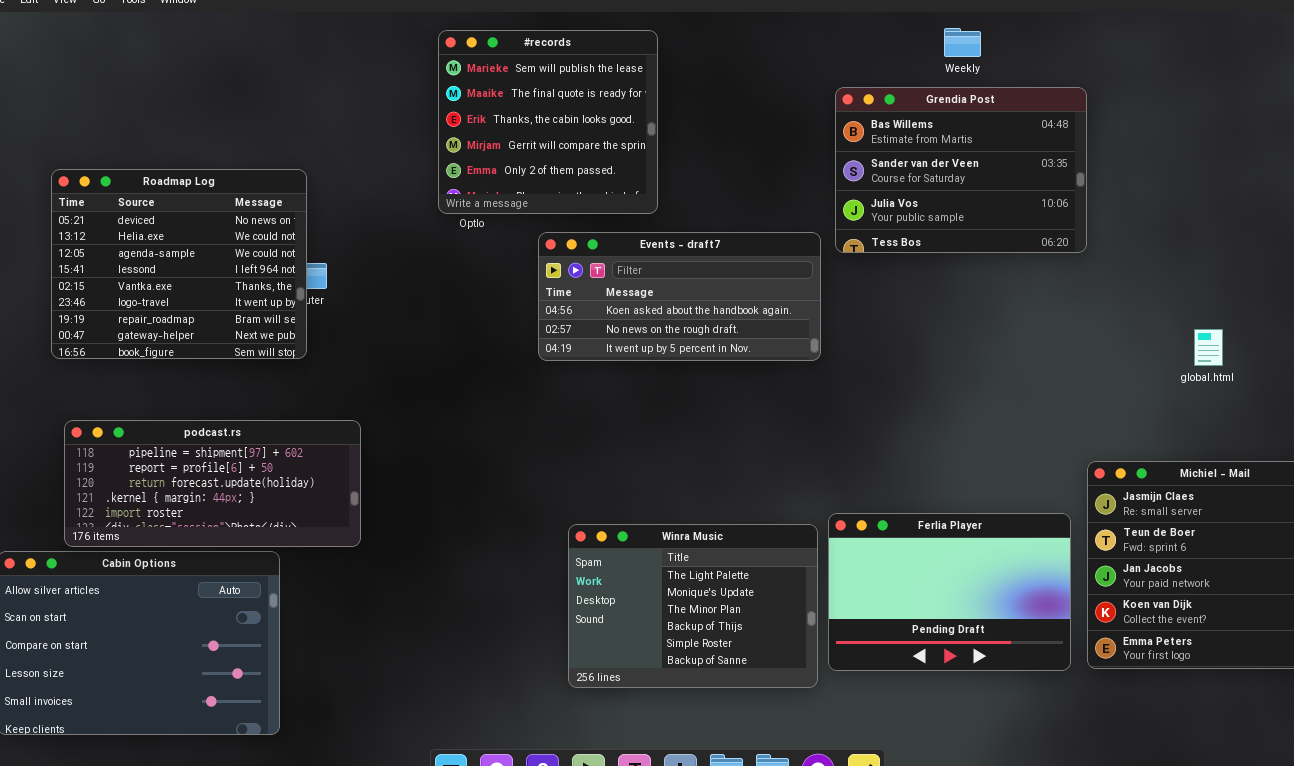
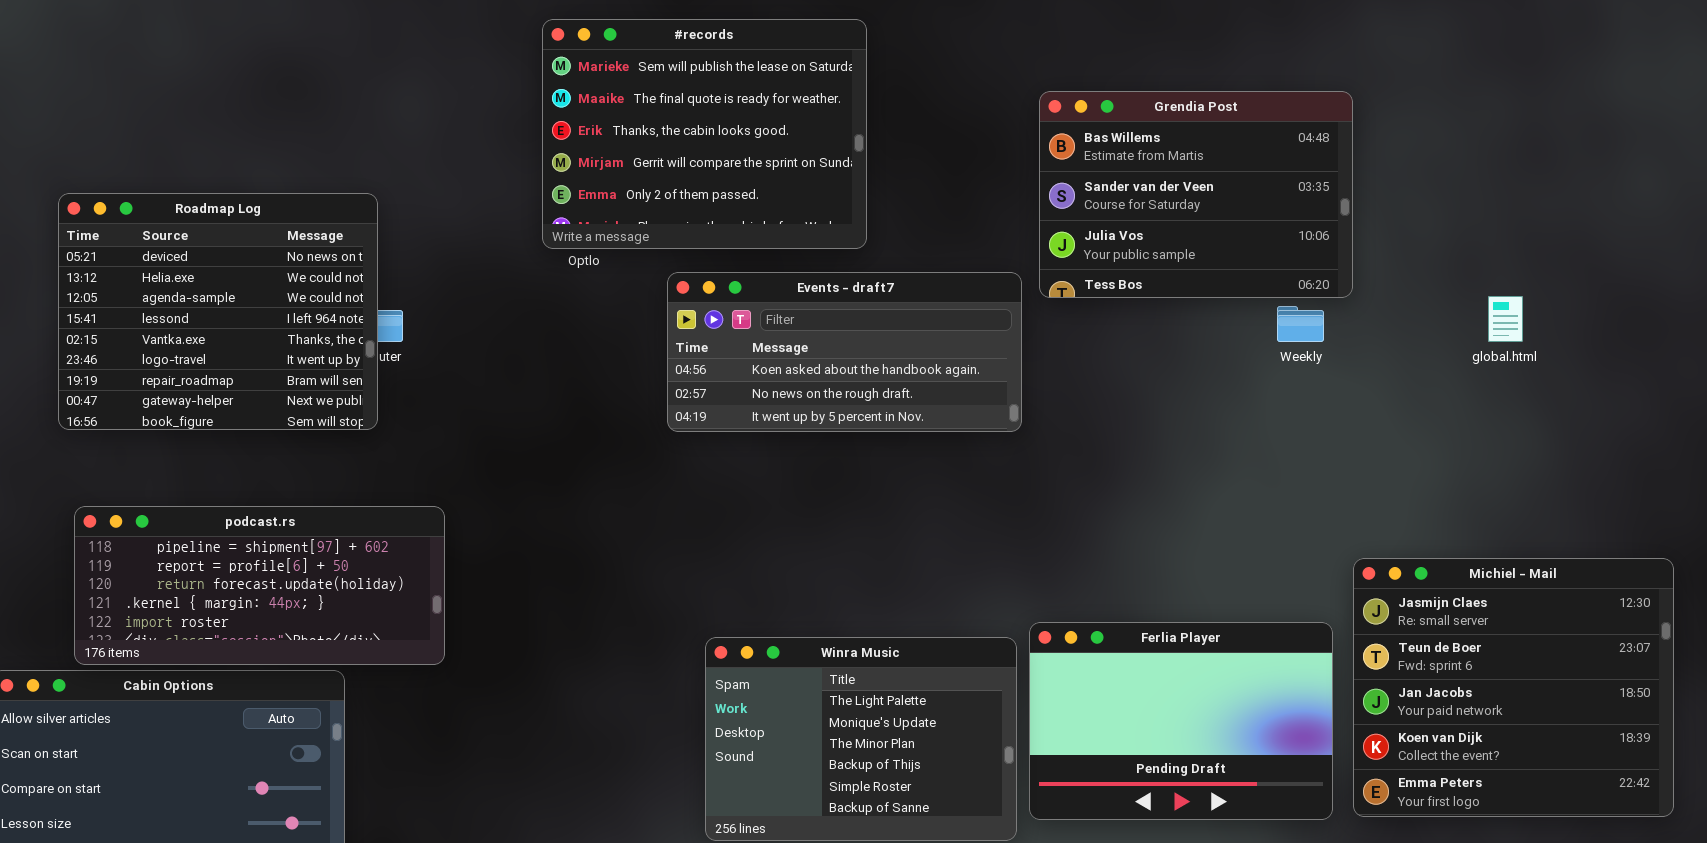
Weekly: [944,28,981,57] -> [1277,306,1324,342], moved
#records: [438,30,658,214] -> [542,19,867,249], resized
global.html: [1194,329,1223,366] -> [1488,296,1523,342], moved

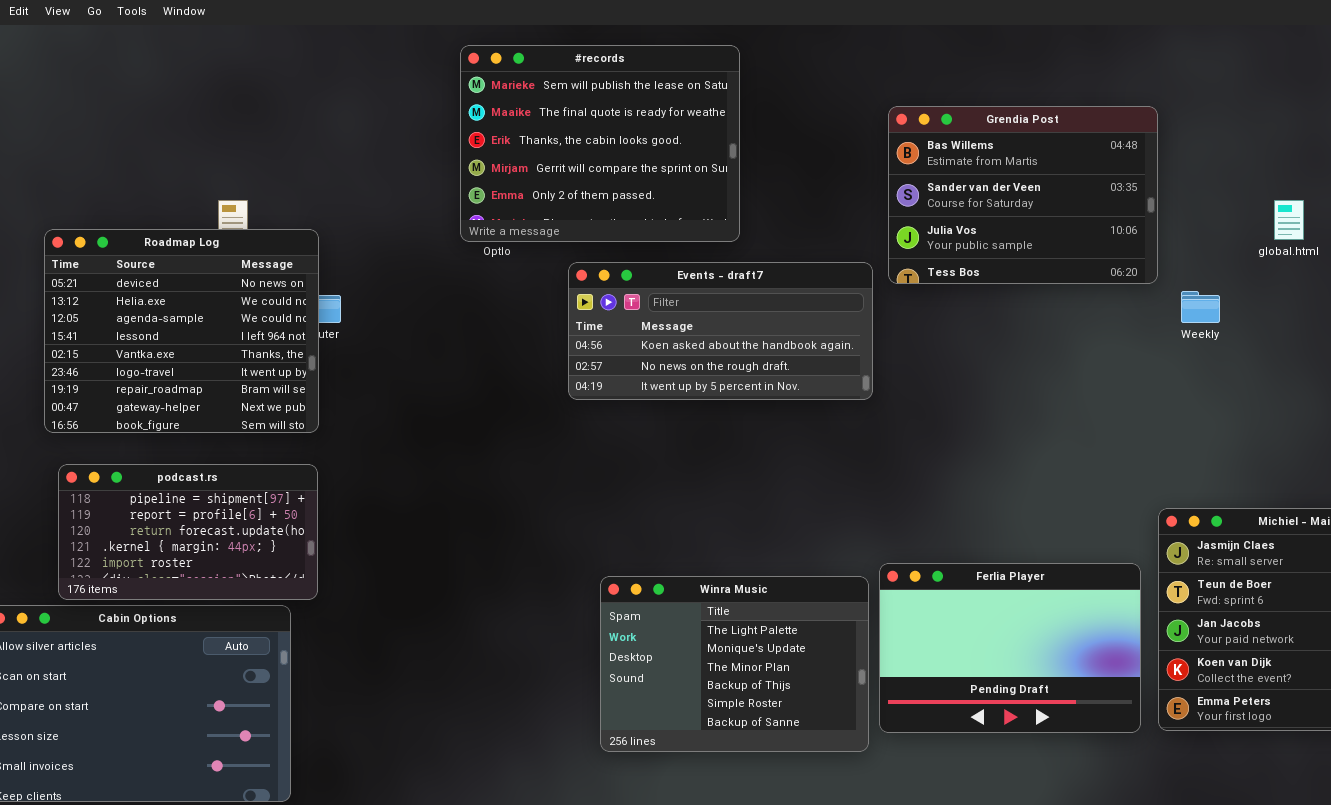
Roadmap Log: [58,193,378,430] -> [44,229,319,433], moved
global.html: [1488,296,1523,342] -> [1274,200,1304,240], moved
Weekly: [1277,306,1324,342] -> [1181,291,1220,323], moved
podcast.rs: [74,506,445,665] -> [58,464,318,600], resized

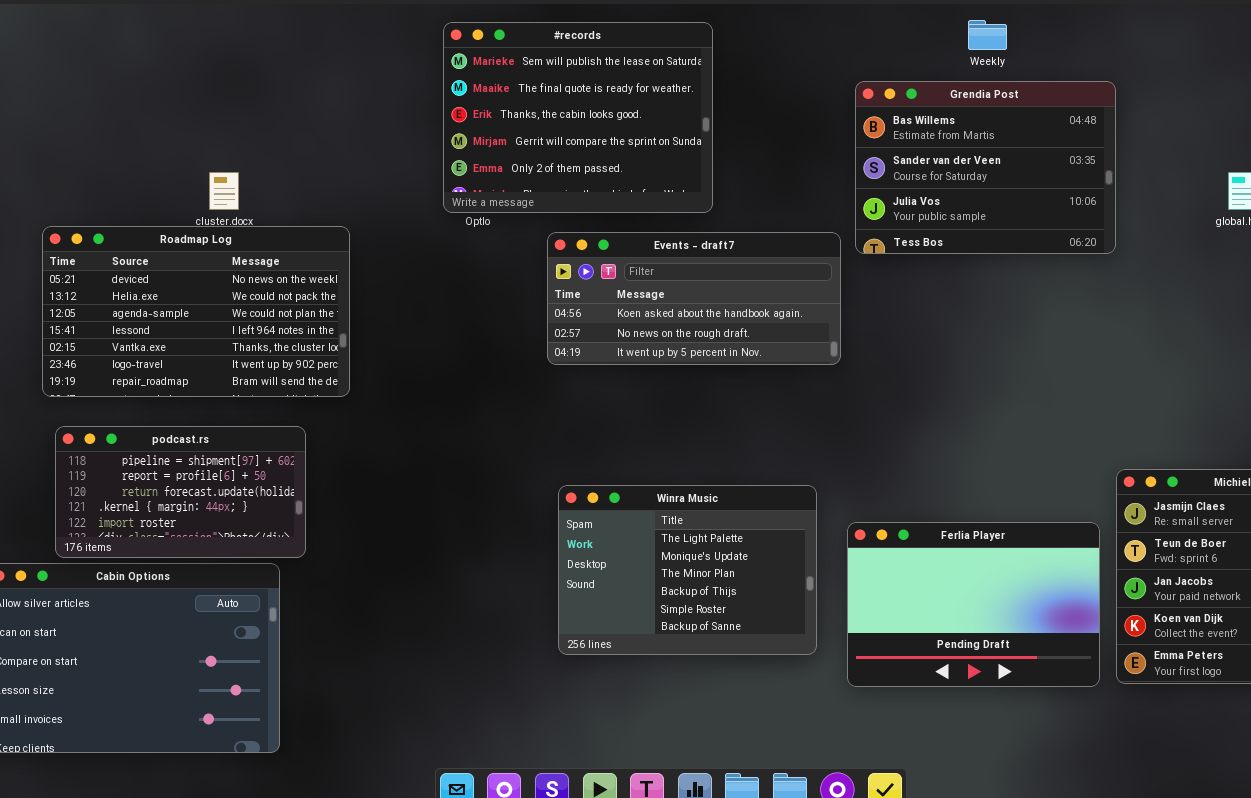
Roadmap Log: [44,229,319,433] -> [42,226,350,397], resized
Weekly: [1181,291,1220,323] -> [968,20,1007,50], moved
Winra Music: [600,576,869,752] -> [558,485,817,655], moved

